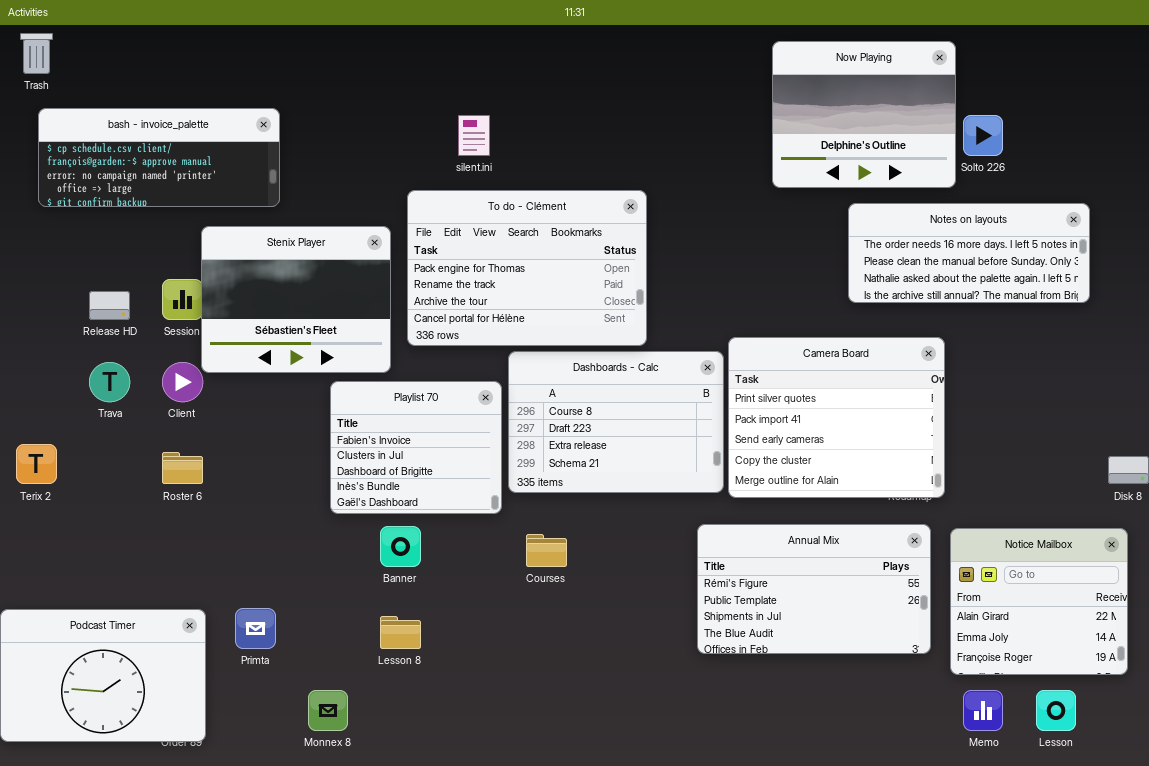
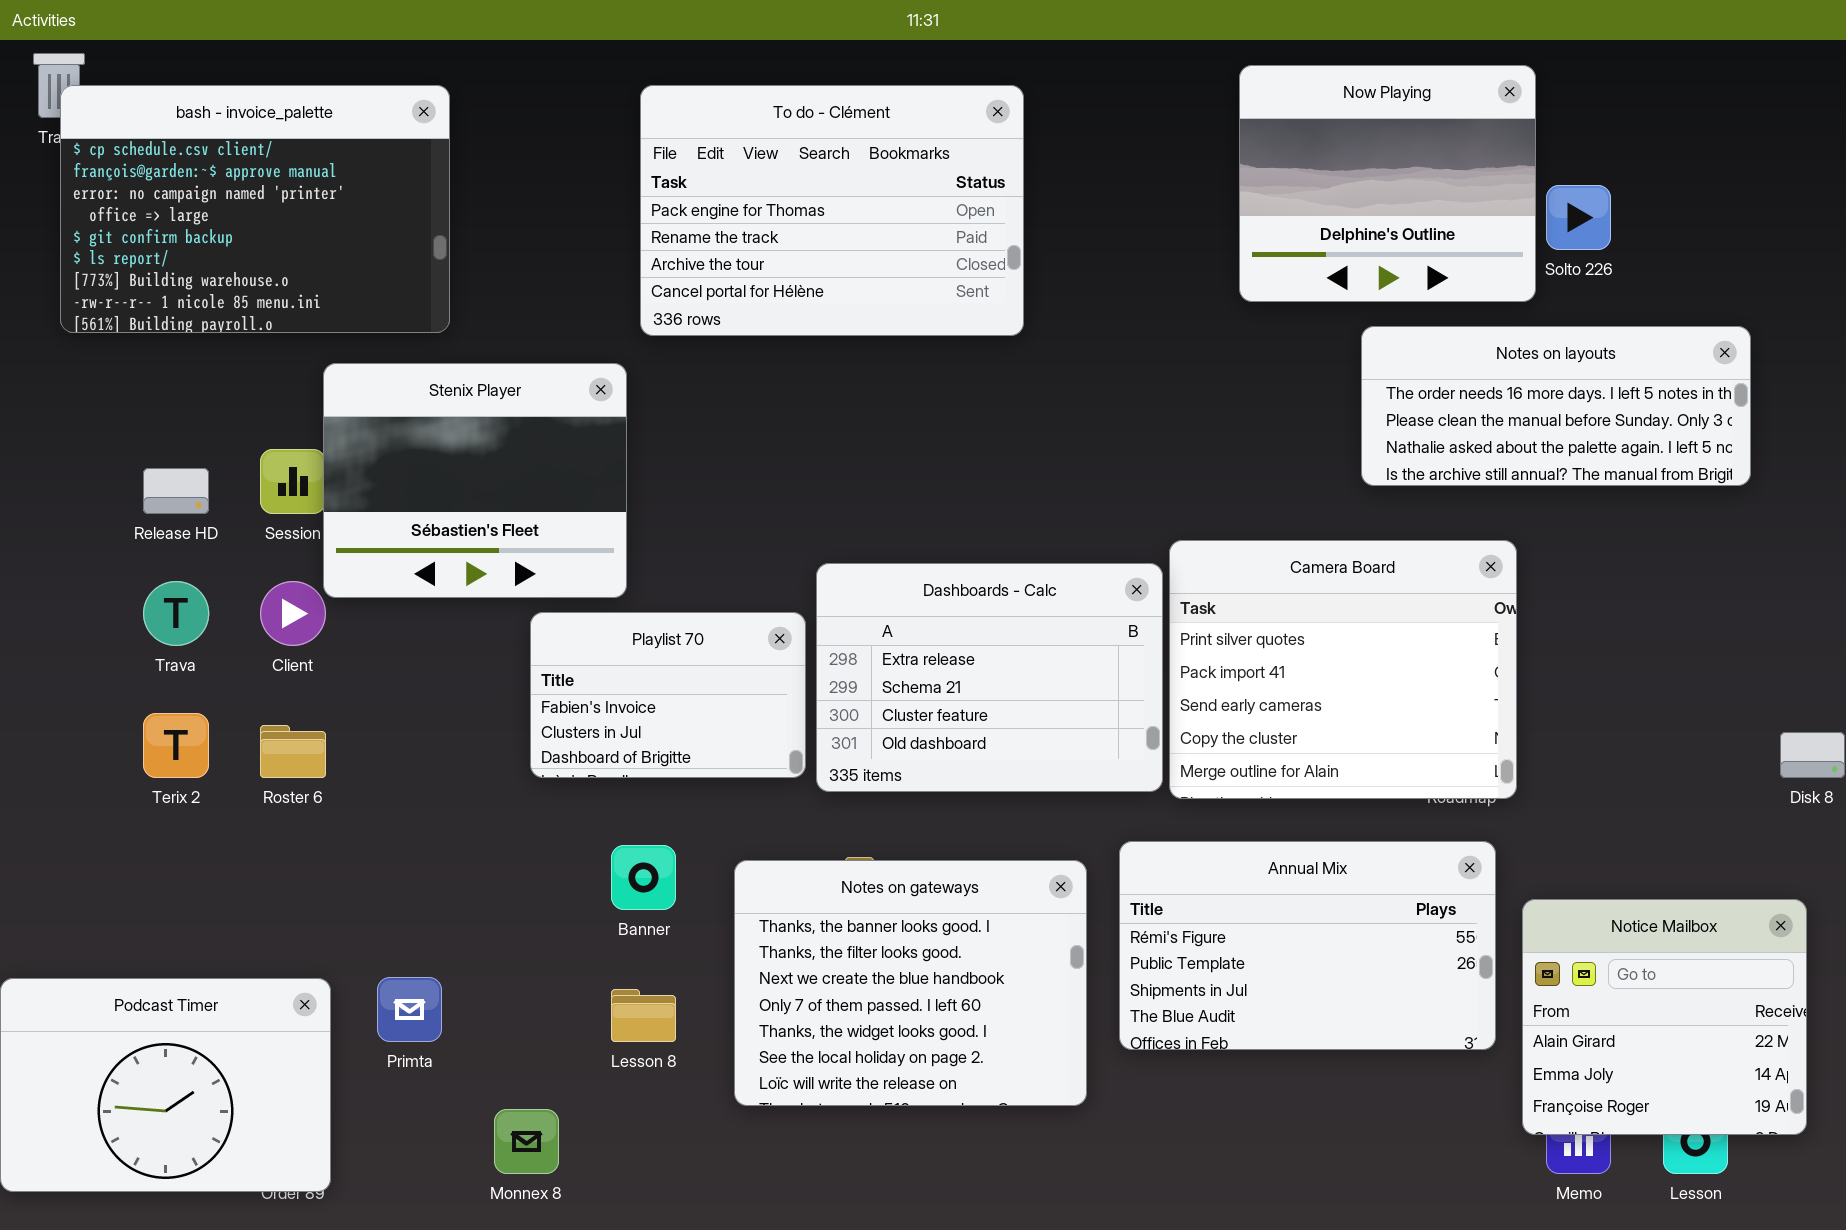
bash - invoice_palette: [38,108,280,207] -> [60,85,450,333], resized
To do - Clément: [407,190,647,346] -> [640,85,1024,336], moved
Dashboards - Calc: [508,351,724,493] -> [816,563,1163,792], scrolled down 2 rows
Playlist 70: [330,381,502,514] -> [530,612,806,778], resized
Terix 2: [16,444,57,484] -> [143,713,209,778], moved
Notice Mailbox: [950,528,1128,675] -> [1522,899,1807,1135], moved
Notes on gateways: none -> [734,860,1087,1106], opened

